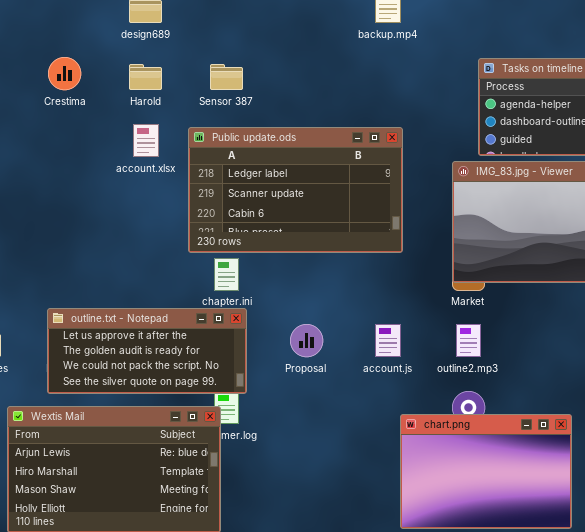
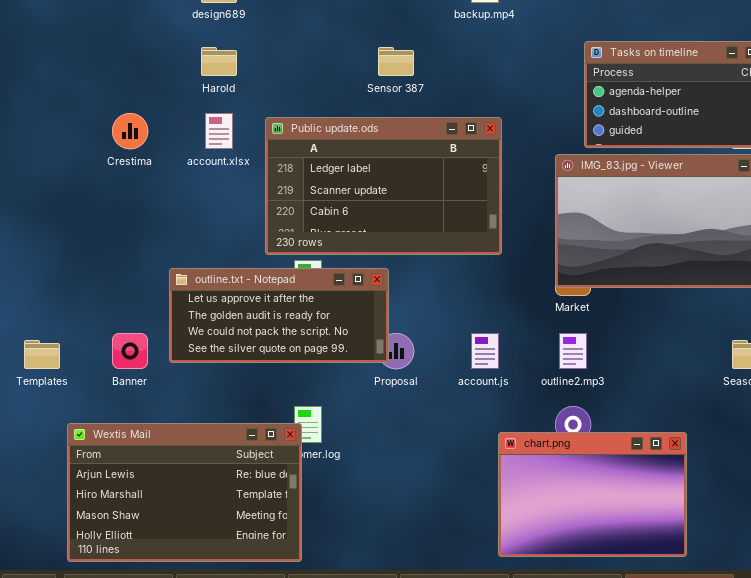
Crestima: [48,57,81,90] -> [112,113,148,149], moved
Sensor 387: [210,64,243,90] -> [378,47,414,76], moved
outline.txt - Notepad: [47,308,247,394] -> [169,268,389,363], moved

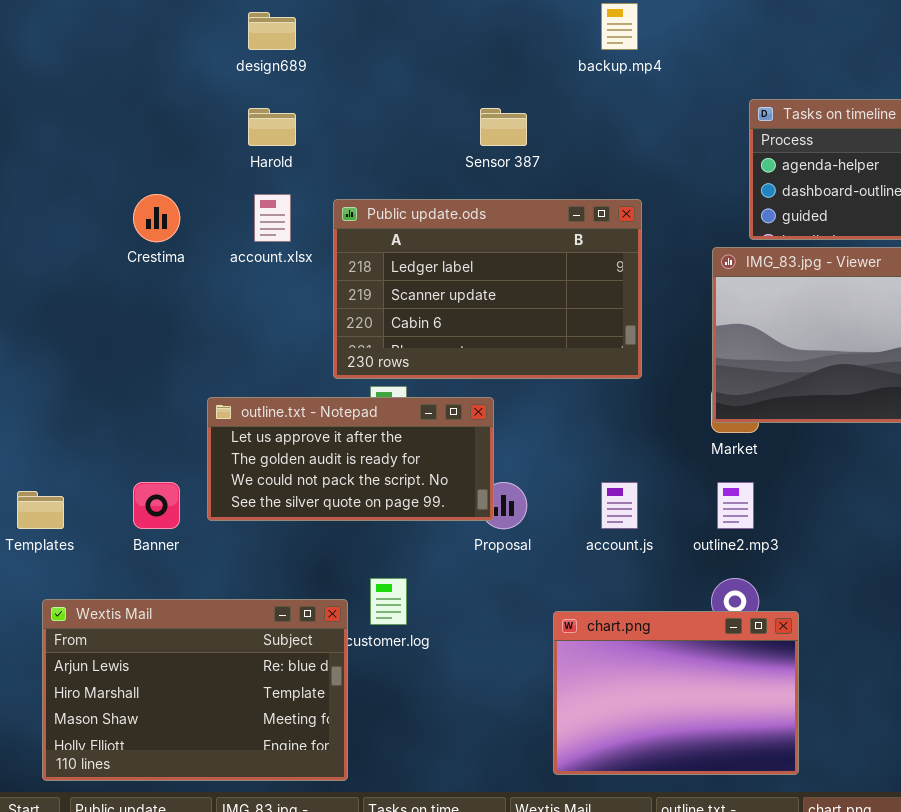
Wextis Mail: [67,423,302,562] -> [42,599,348,781], moved
chart.png: [498,432,687,557] -> [553,611,799,775], moved

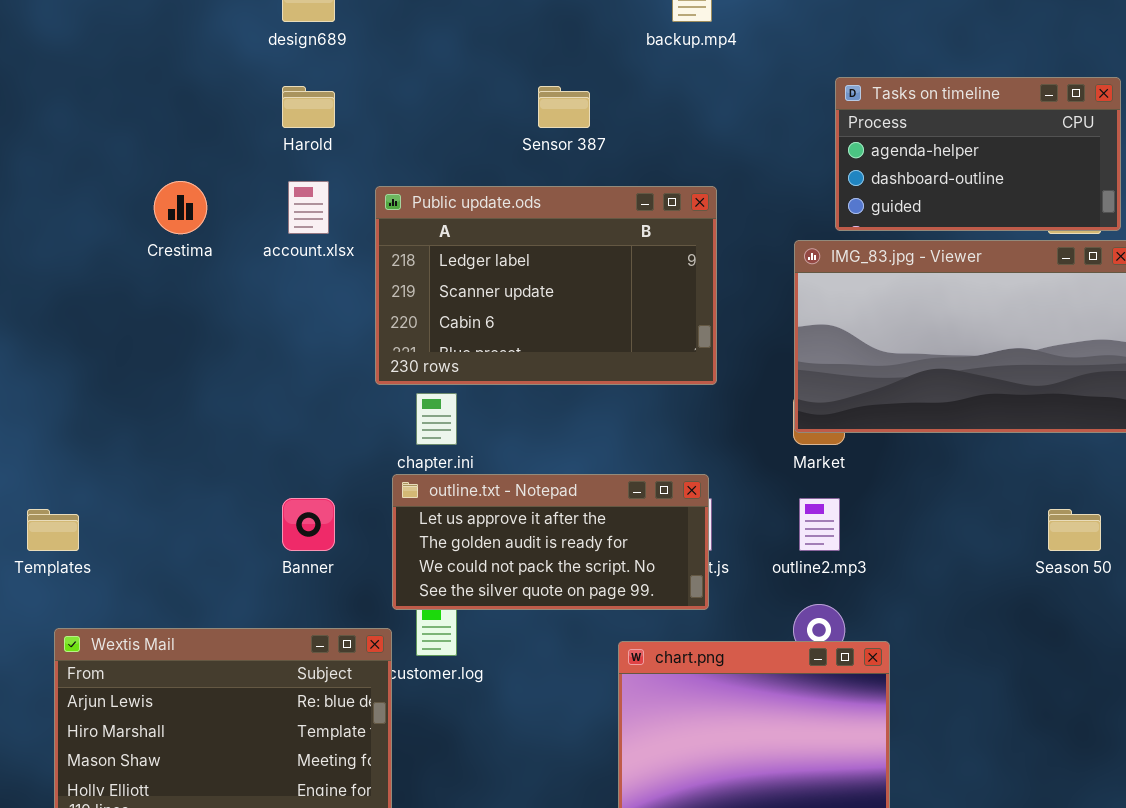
outline.txt - Notepad: [207,397,494,521] -> [392,474,709,610], moved
Banner: [133,482,180,529] -> [282,498,335,551], moved

